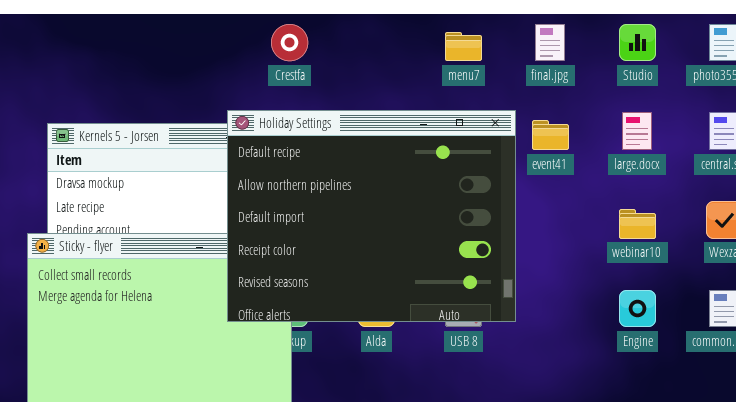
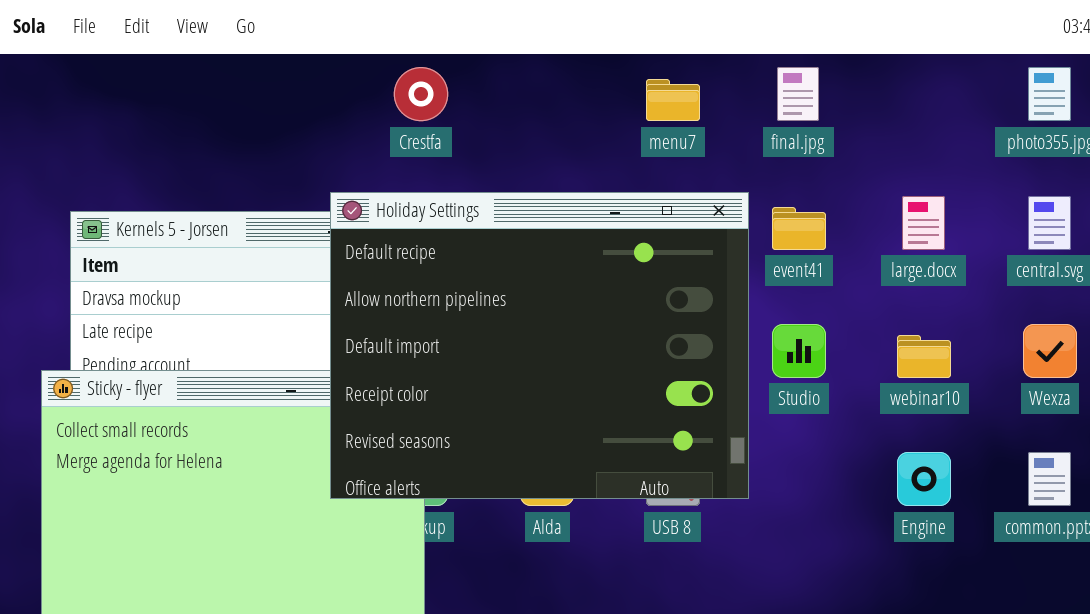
Studio: [619,24,656,61] -> [772,324,826,378], moved

